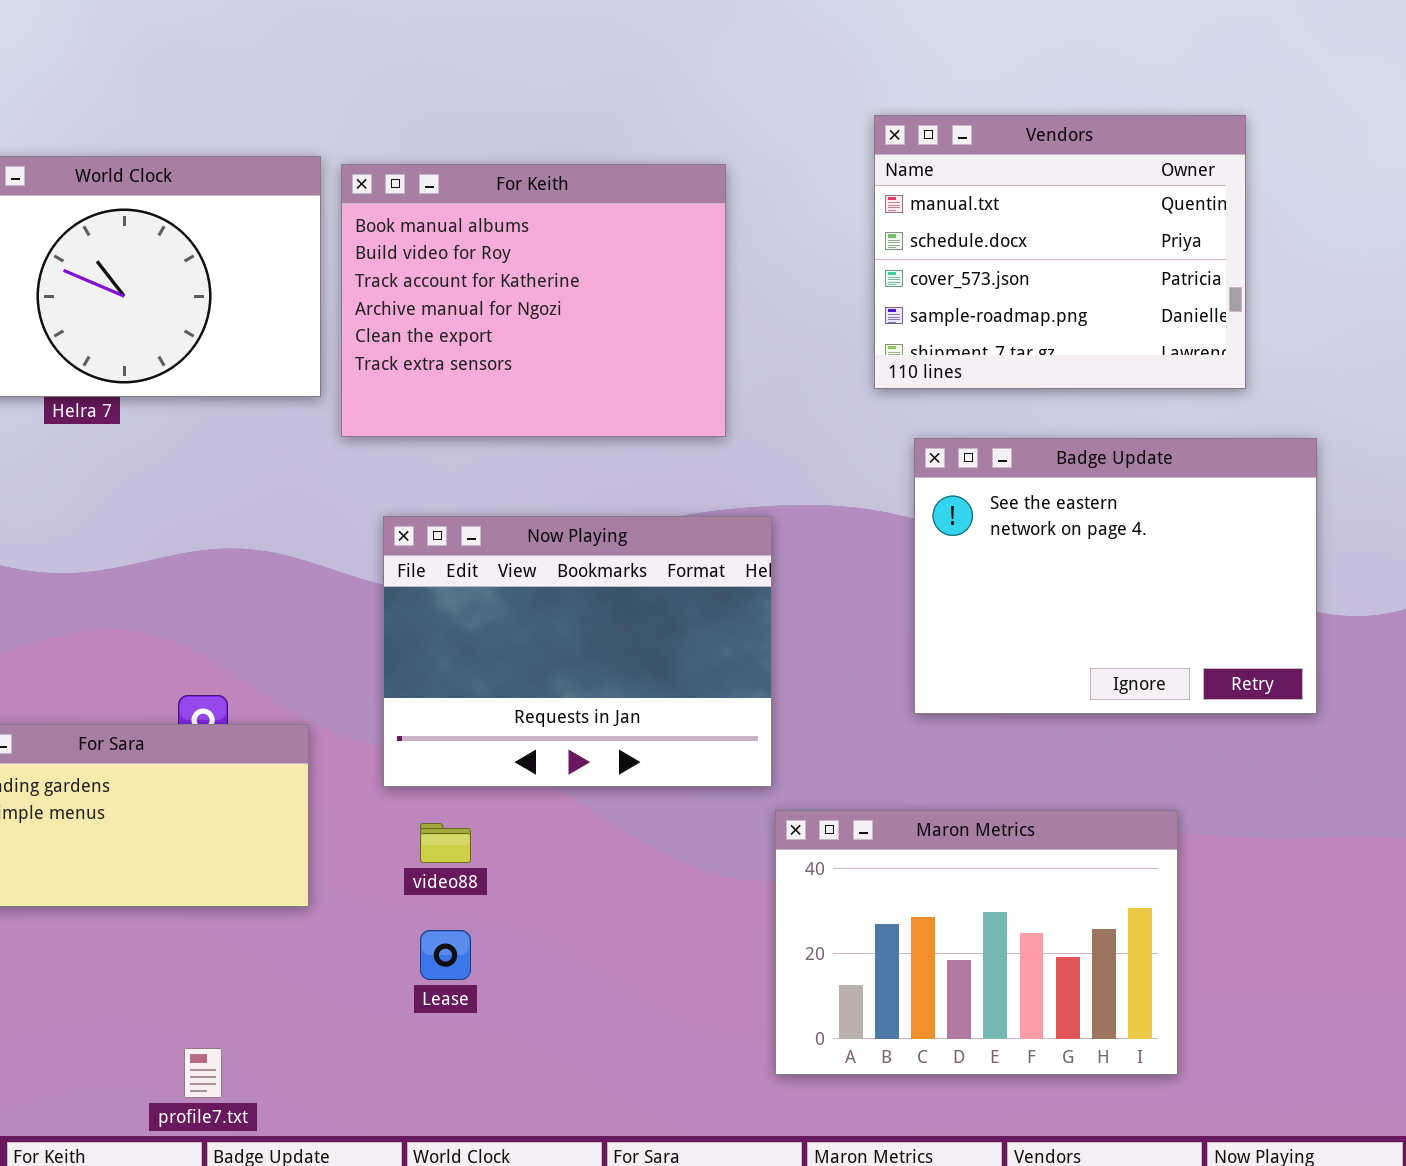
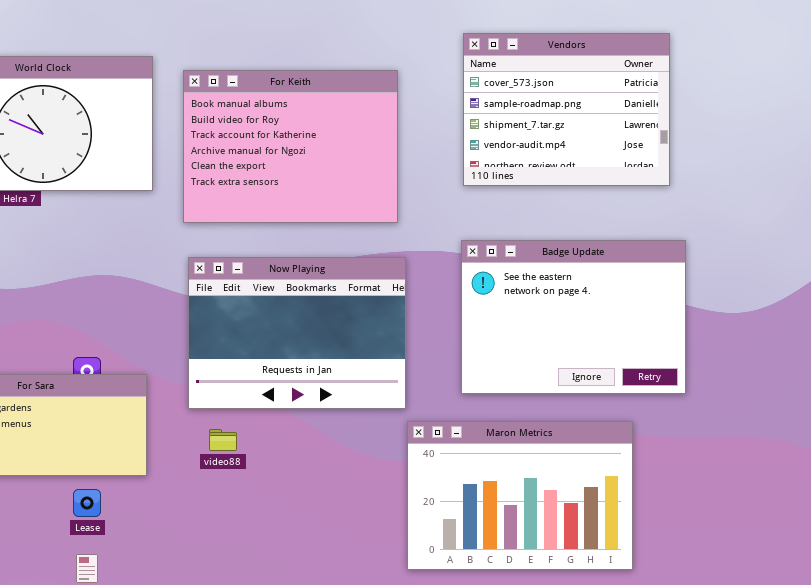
Vendors: [874,115,1246,389] -> [463,33,670,186], scrolled down 2 rows
For Keith: [341,164,726,437] -> [183,70,398,223], moved
Badge Update: [914,438,1317,714] -> [461,240,686,394], moved
Lease: [420,930,471,980] -> [73,489,101,517], moved

